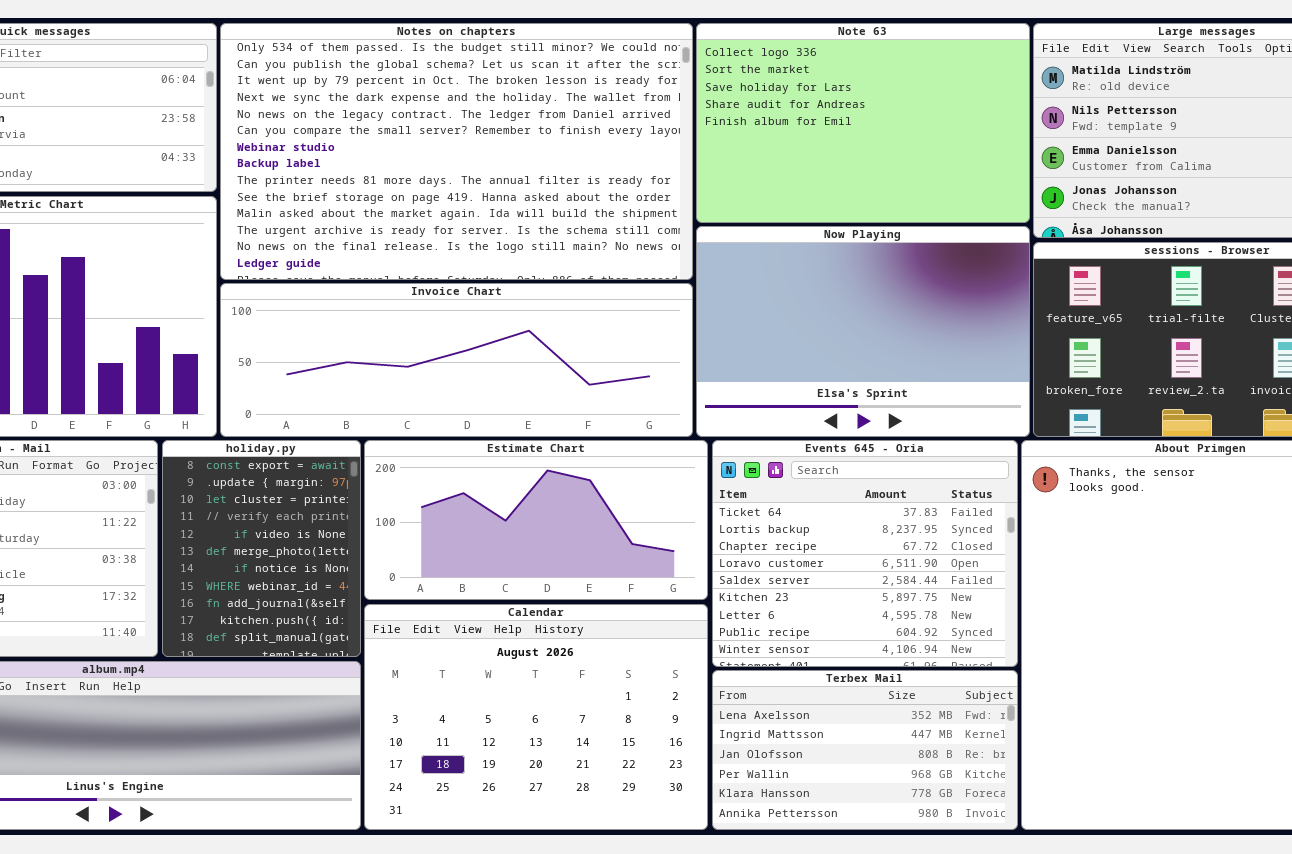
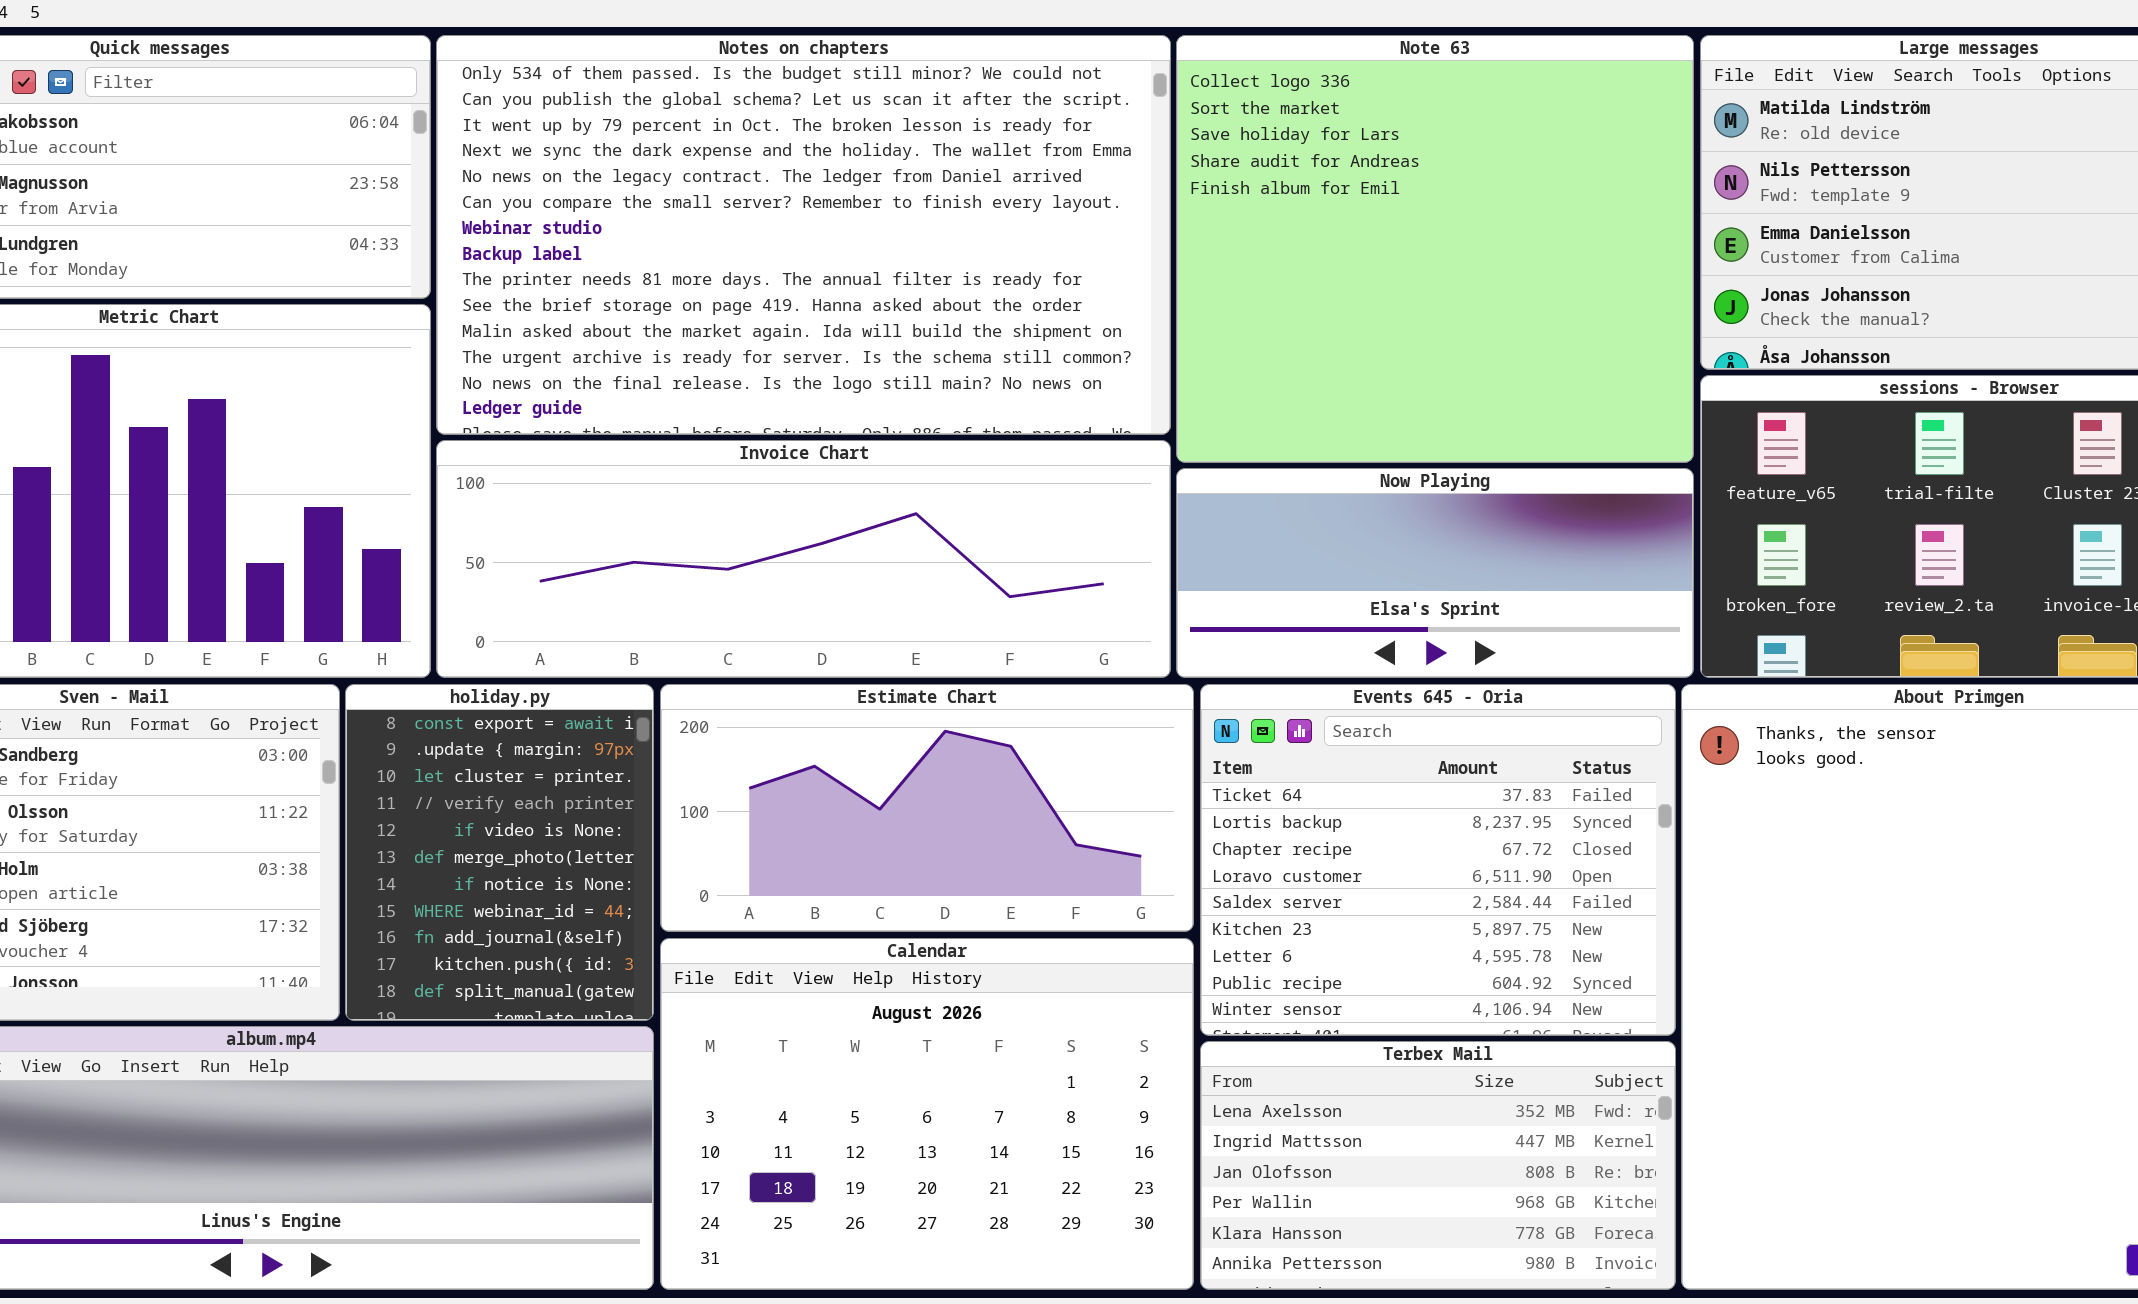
Note 63: [696,23,1030,223] -> [1176,35,1694,463], resized
Now Playing: [696,226,1030,437] -> [1176,468,1694,678], resized

